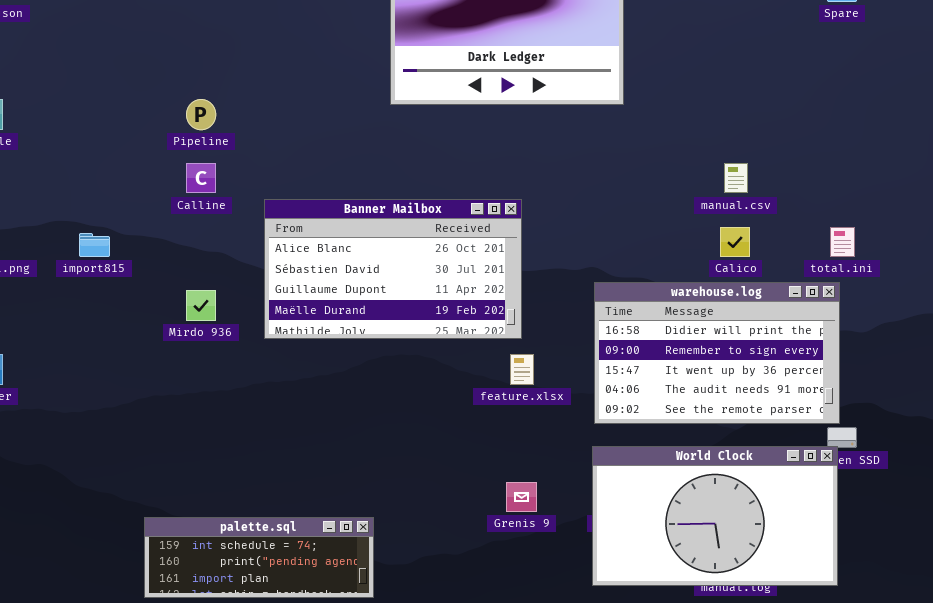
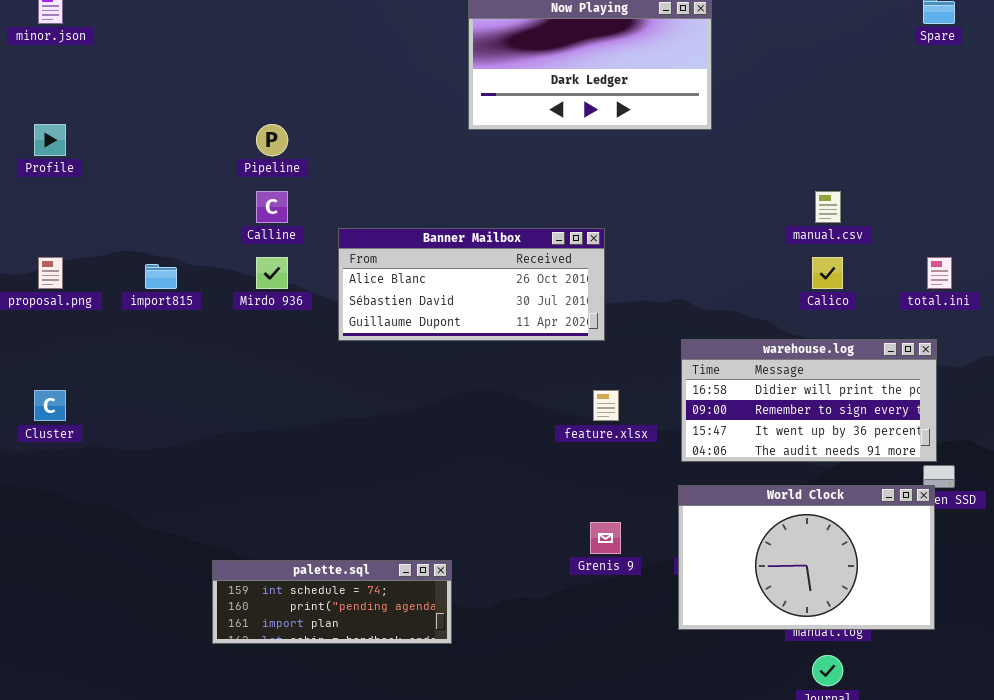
Banner Mailbox: [264,199,522,339] -> [338,228,605,341], resized
warehouse.log: [594,282,840,424] -> [681,339,937,462], resized
Mirdo 936: [186,290,216,321] -> [256,257,288,289], moved

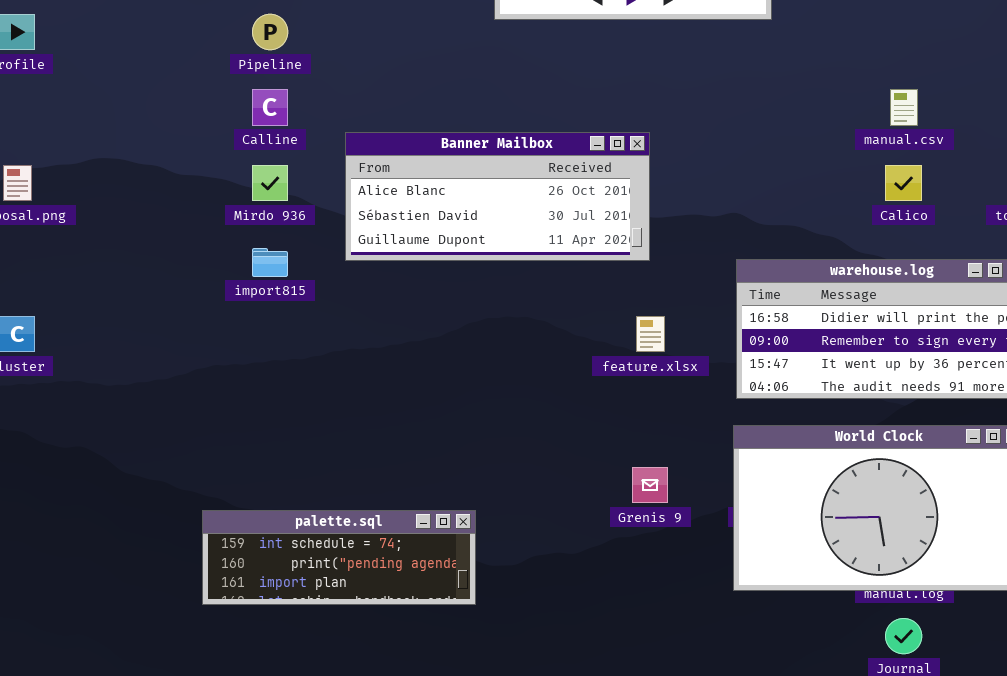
import815: [145,264,177,289] -> [252,248,288,277], moved

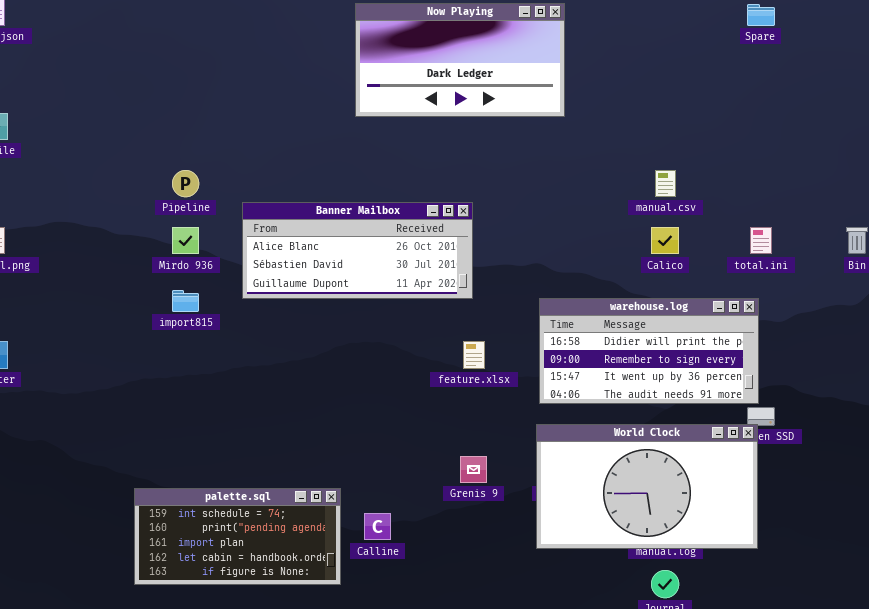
Pipeline: [252,14,288,50] -> [172,170,199,197], moved
Calline: [252,89,288,126] -> [364,513,391,540], moved
palette.sql: [202,510,476,605] -> [134,488,341,585], resized

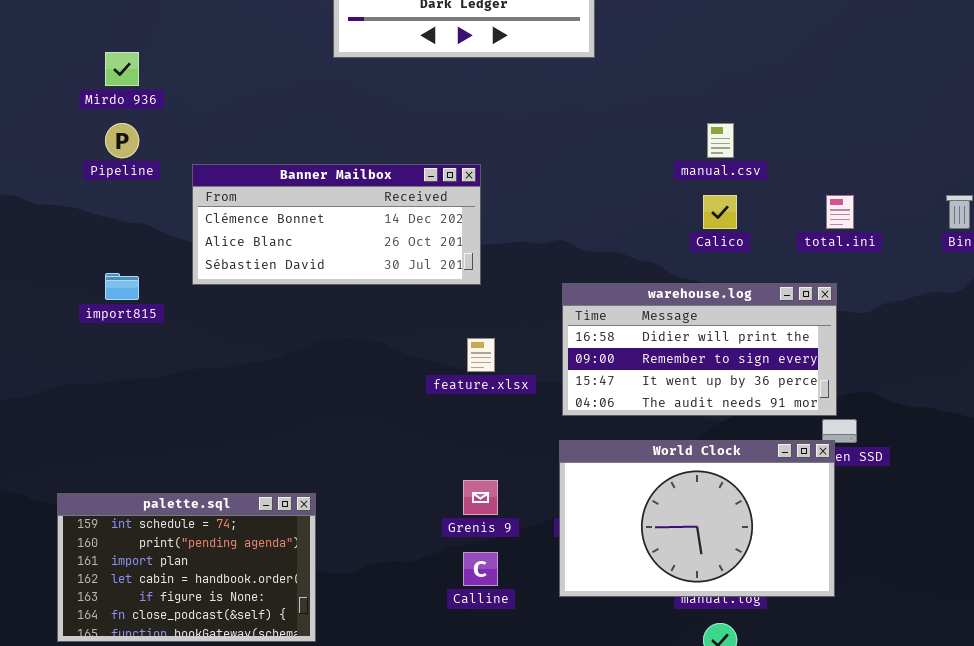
Banner Mailbox: [242,202,473,299] -> [192,164,481,285], scrolled up 1 row
Mirdo 936: [172,227,199,254] -> [105,52,139,86], moved
palette.sql: [134,488,341,585] -> [57,493,316,642], resized
Calline: [364,513,391,540] -> [463,552,498,586], moved

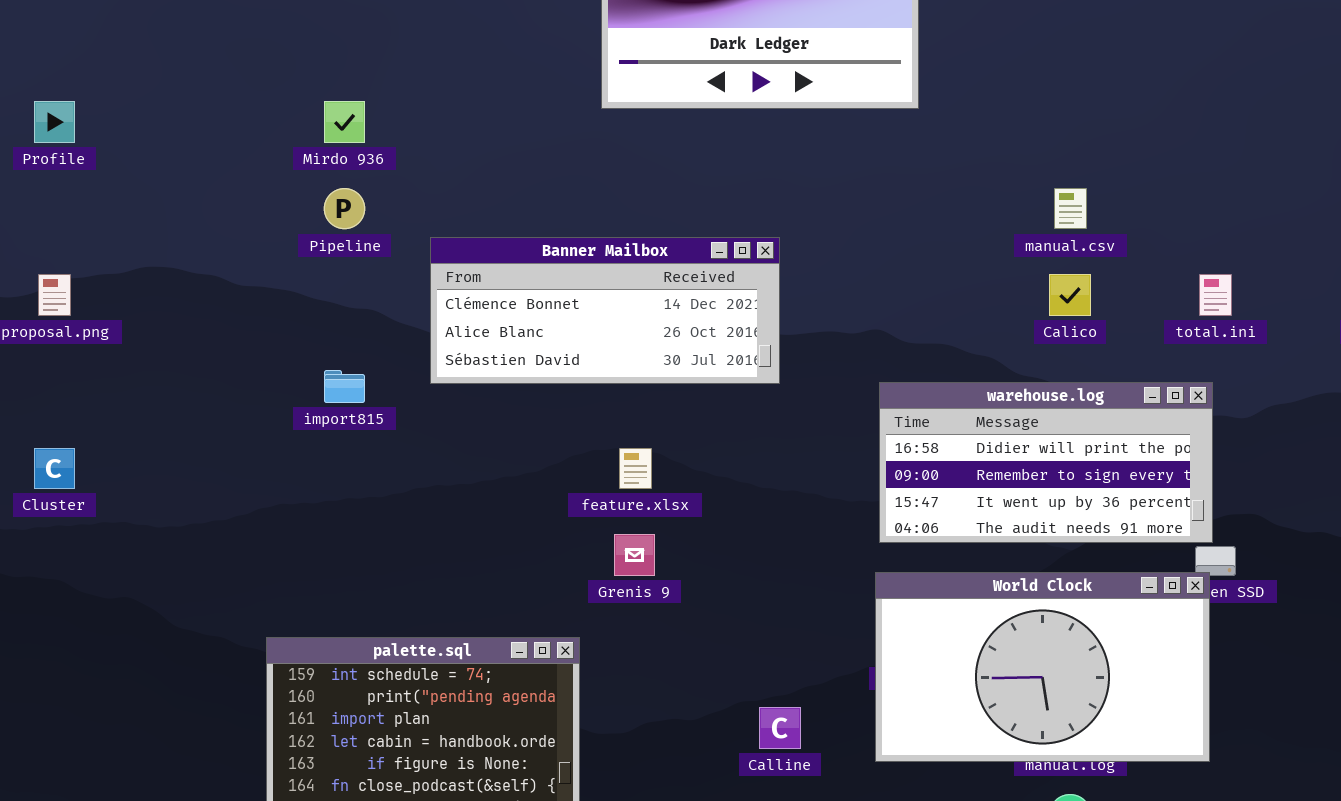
feature.xlsx: [467,338,495,372] -> [619,448,652,489], moved
Grenis 9: [463,480,498,515] -> [614,534,655,576], moved

